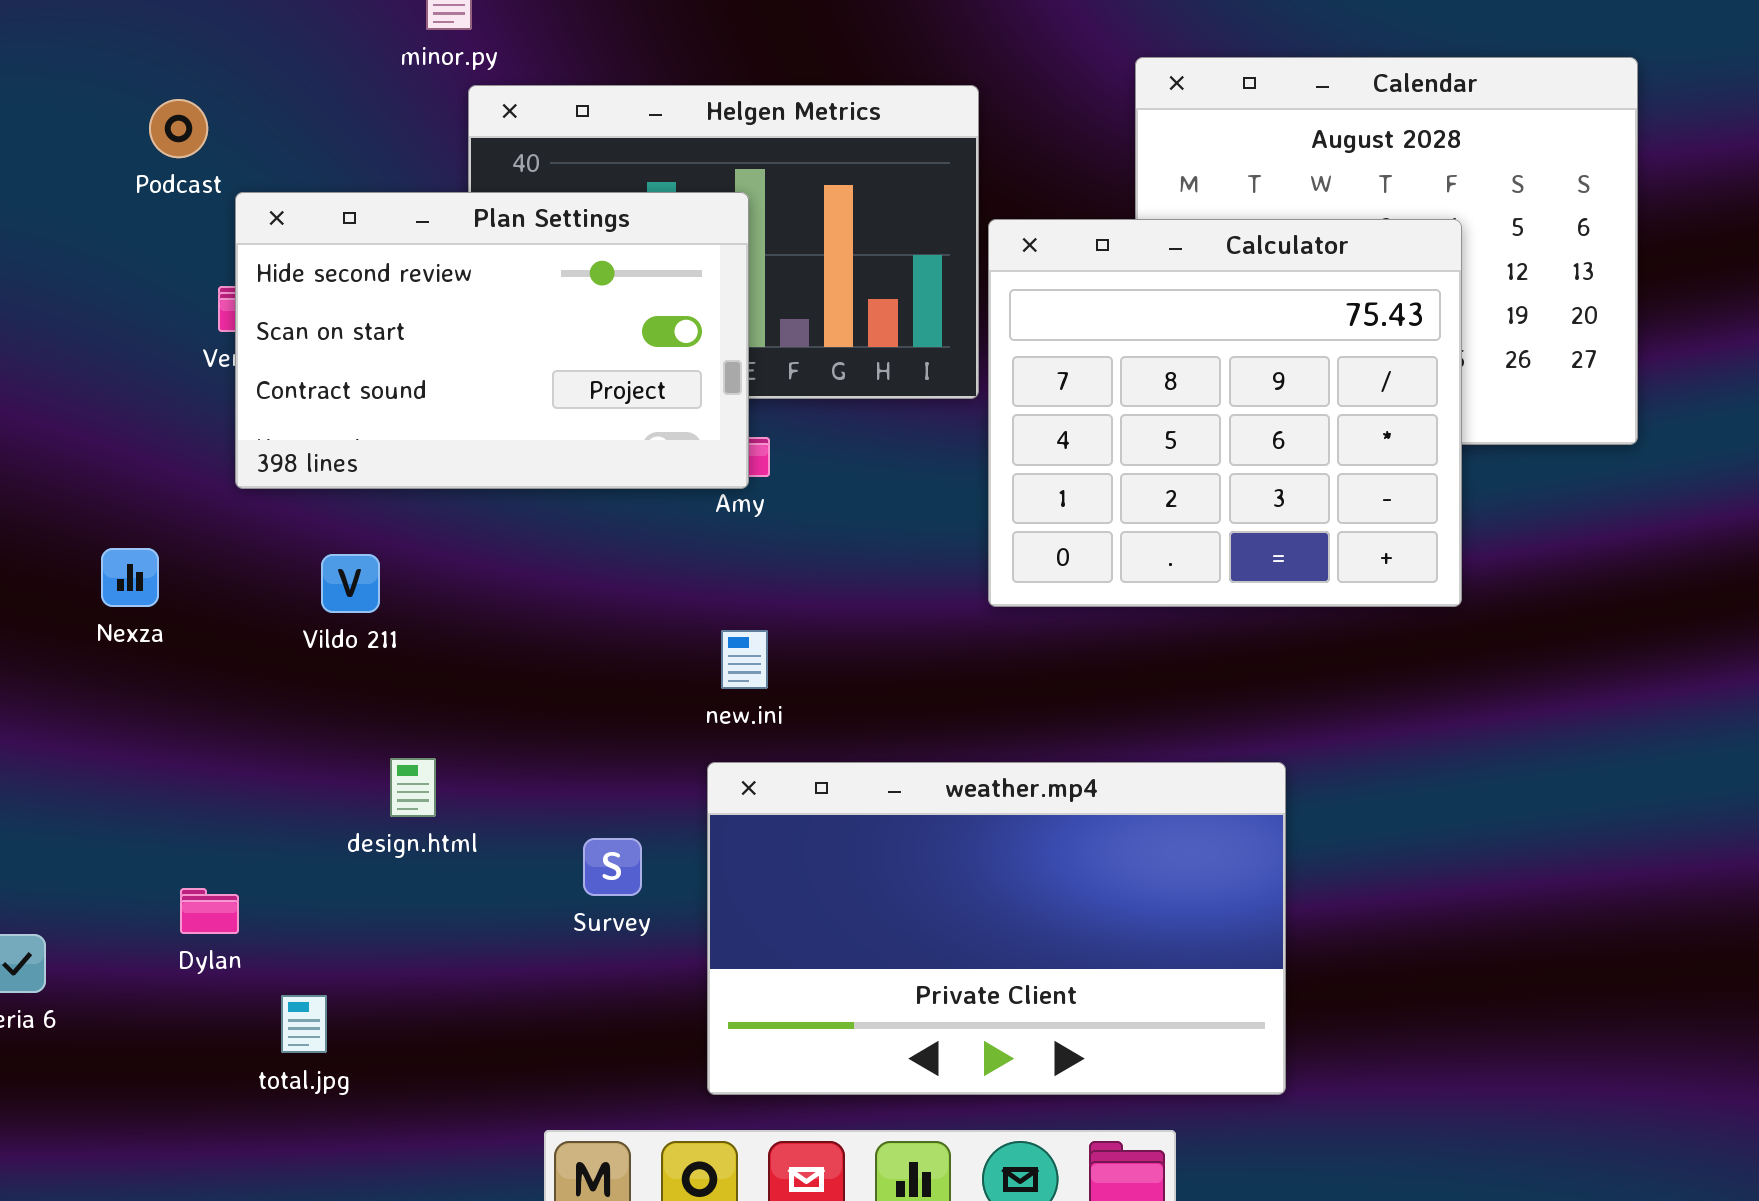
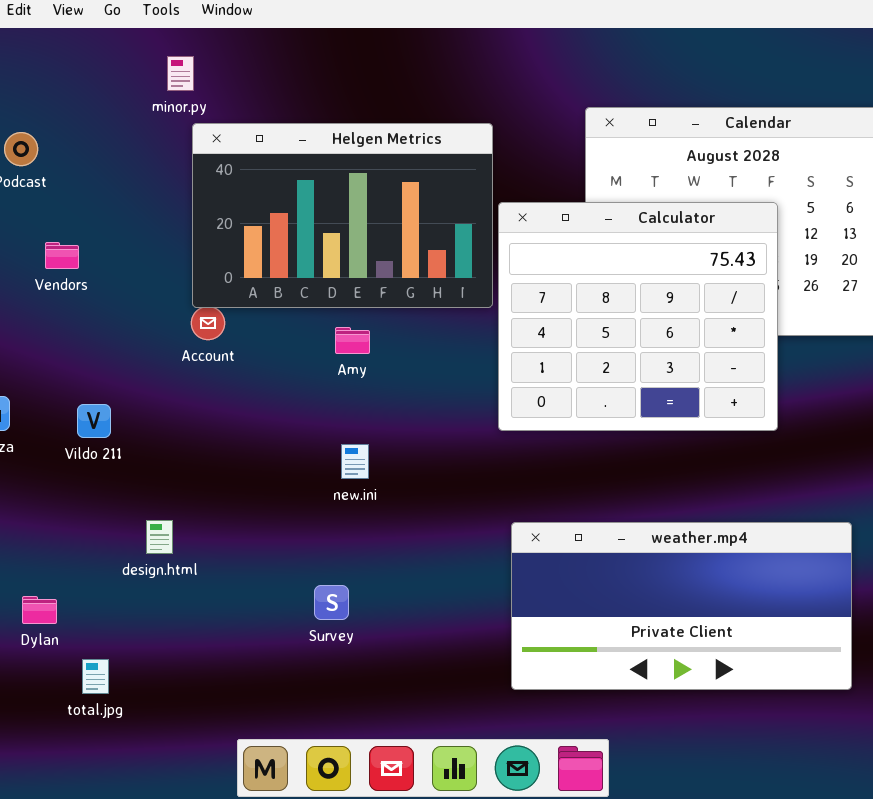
Plan Settings: [235,192,749,489] -> none, closed
Vildo 211: [321,554,380,613] -> [77,404,111,438], moved
weather.mp4: [707,762,1286,1095] -> [511,522,852,690], moved, resized
Survey: [583,838,642,896] -> [314,585,349,620], moved

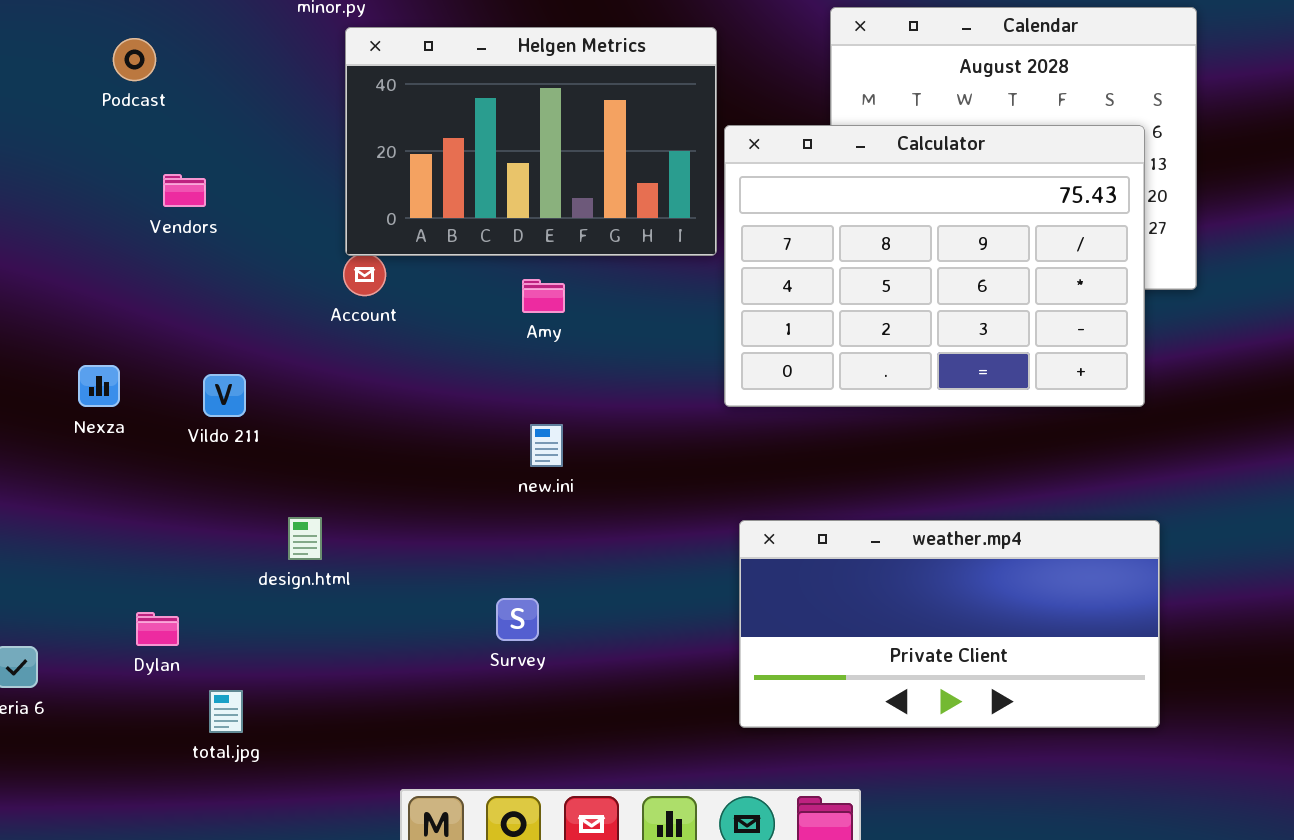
Calculator: [498,202,778,431] -> [724,125,1145,407], resized

